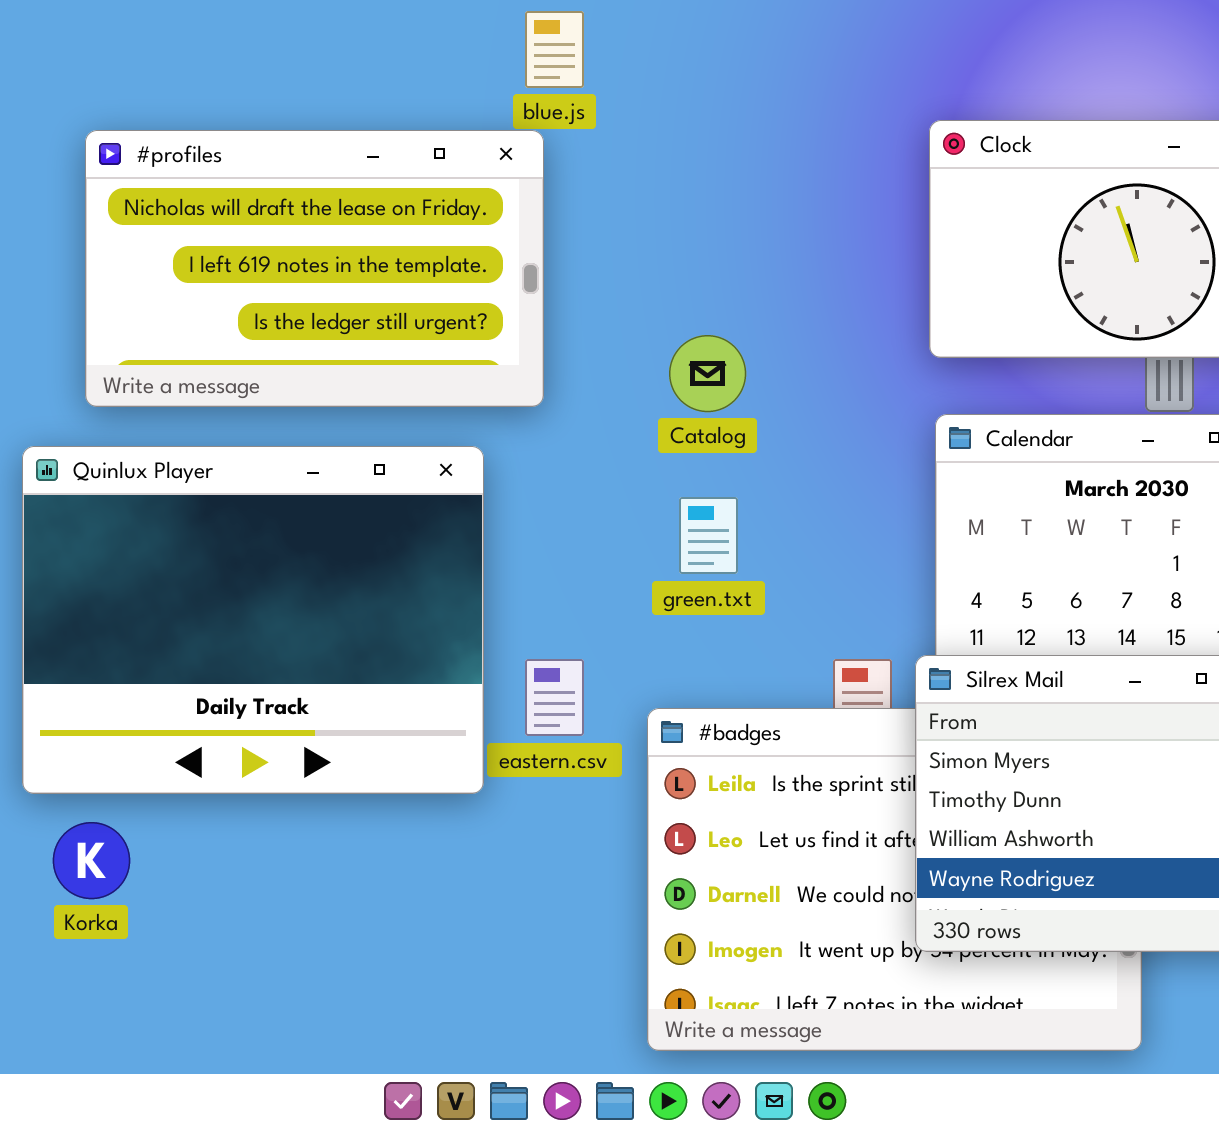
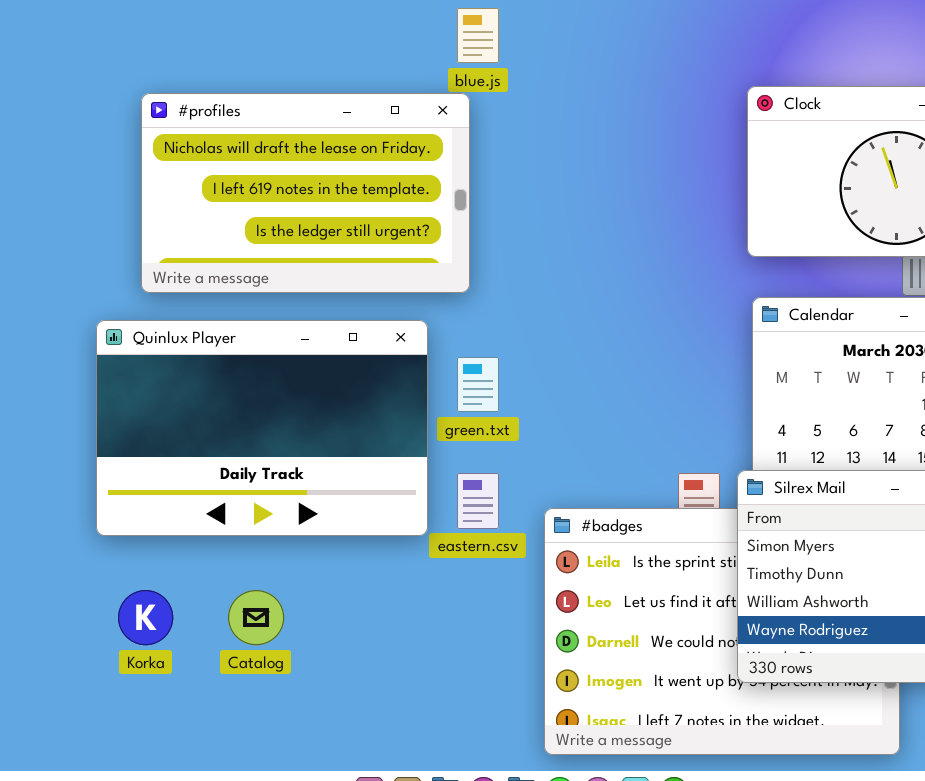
Catalog: [669,335,746,412] -> [228,590,284,645], moved
Quinlux Player: [22,446,484,794] -> [96,320,428,536], resized
green.txt: [679,497,738,574] -> [457,357,499,412], moved

